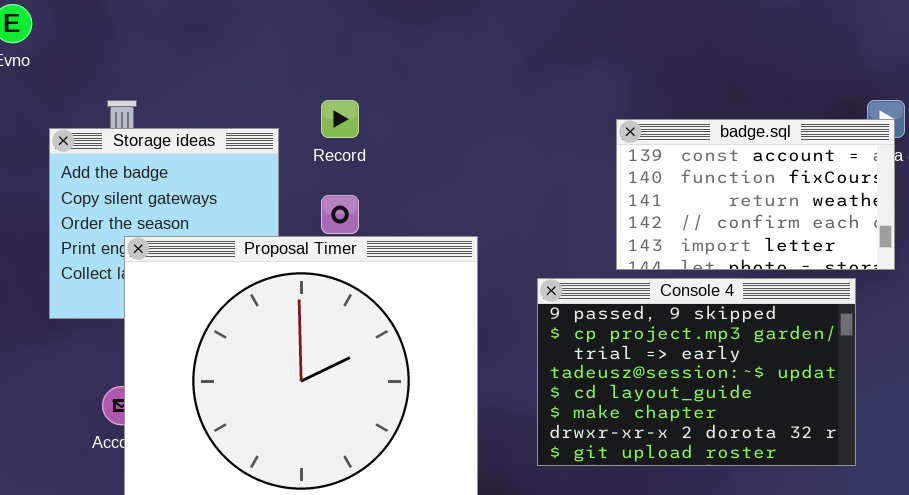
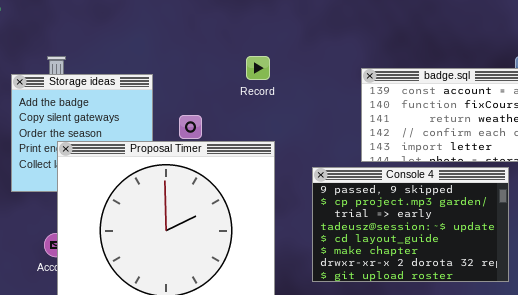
Record: [321,100,359,138] -> [246,56,270,80], moved

